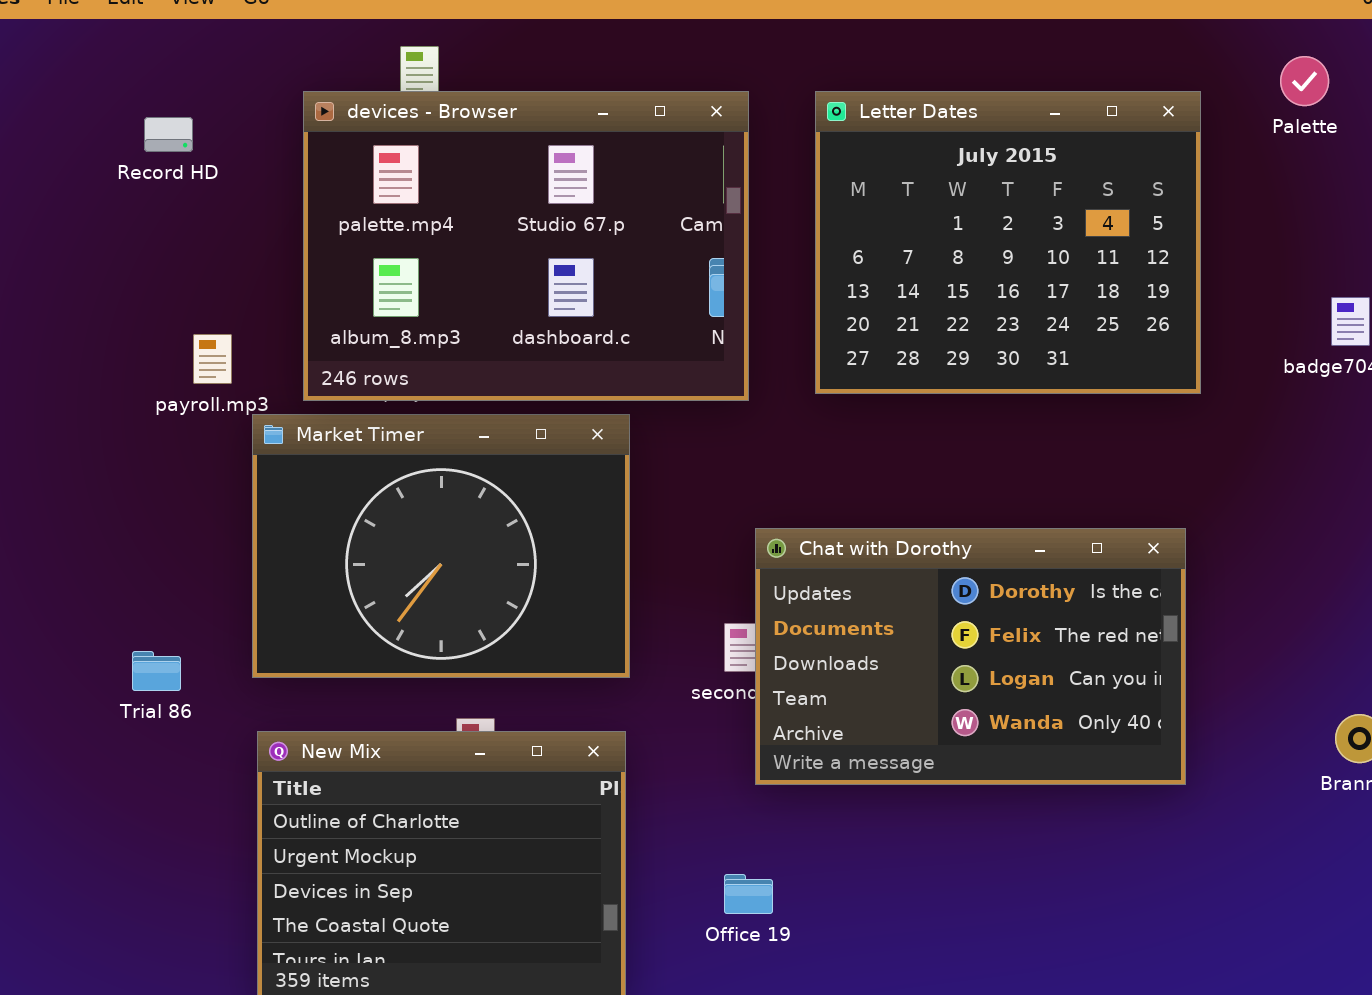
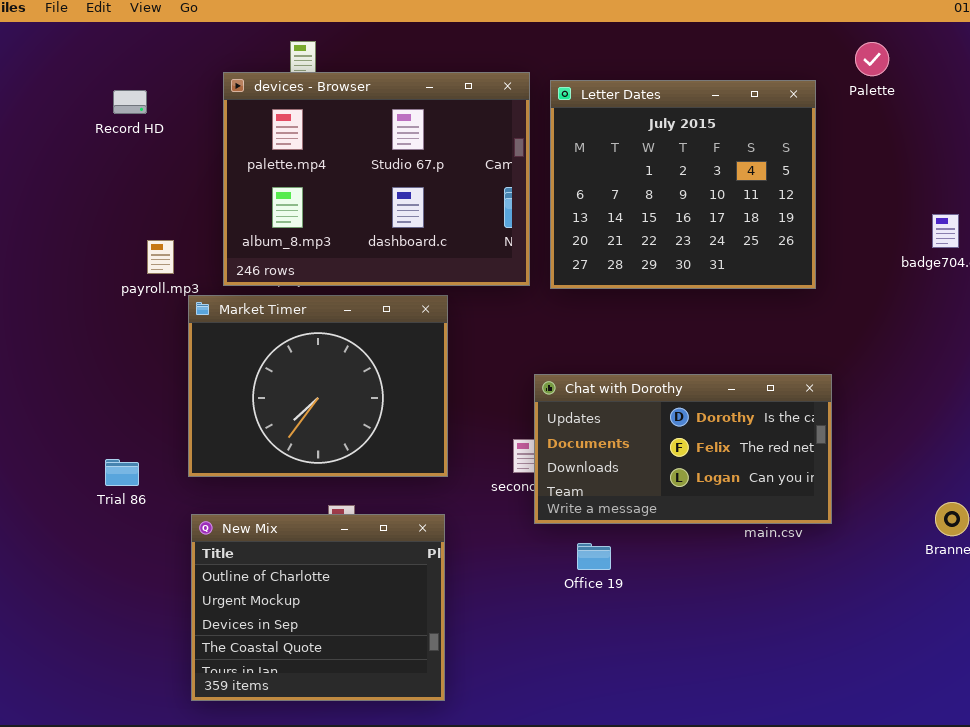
Palette: [1280,56,1329,106] -> [855,42,889,76], moved
Letter Dates: [815,91,1201,394] -> [550,80,816,289], moved
Chat with Dorothy: [755,528,1186,785] -> [534,374,832,524], resized
Office 19: [724,874,773,914] -> [577,543,611,570], moved

